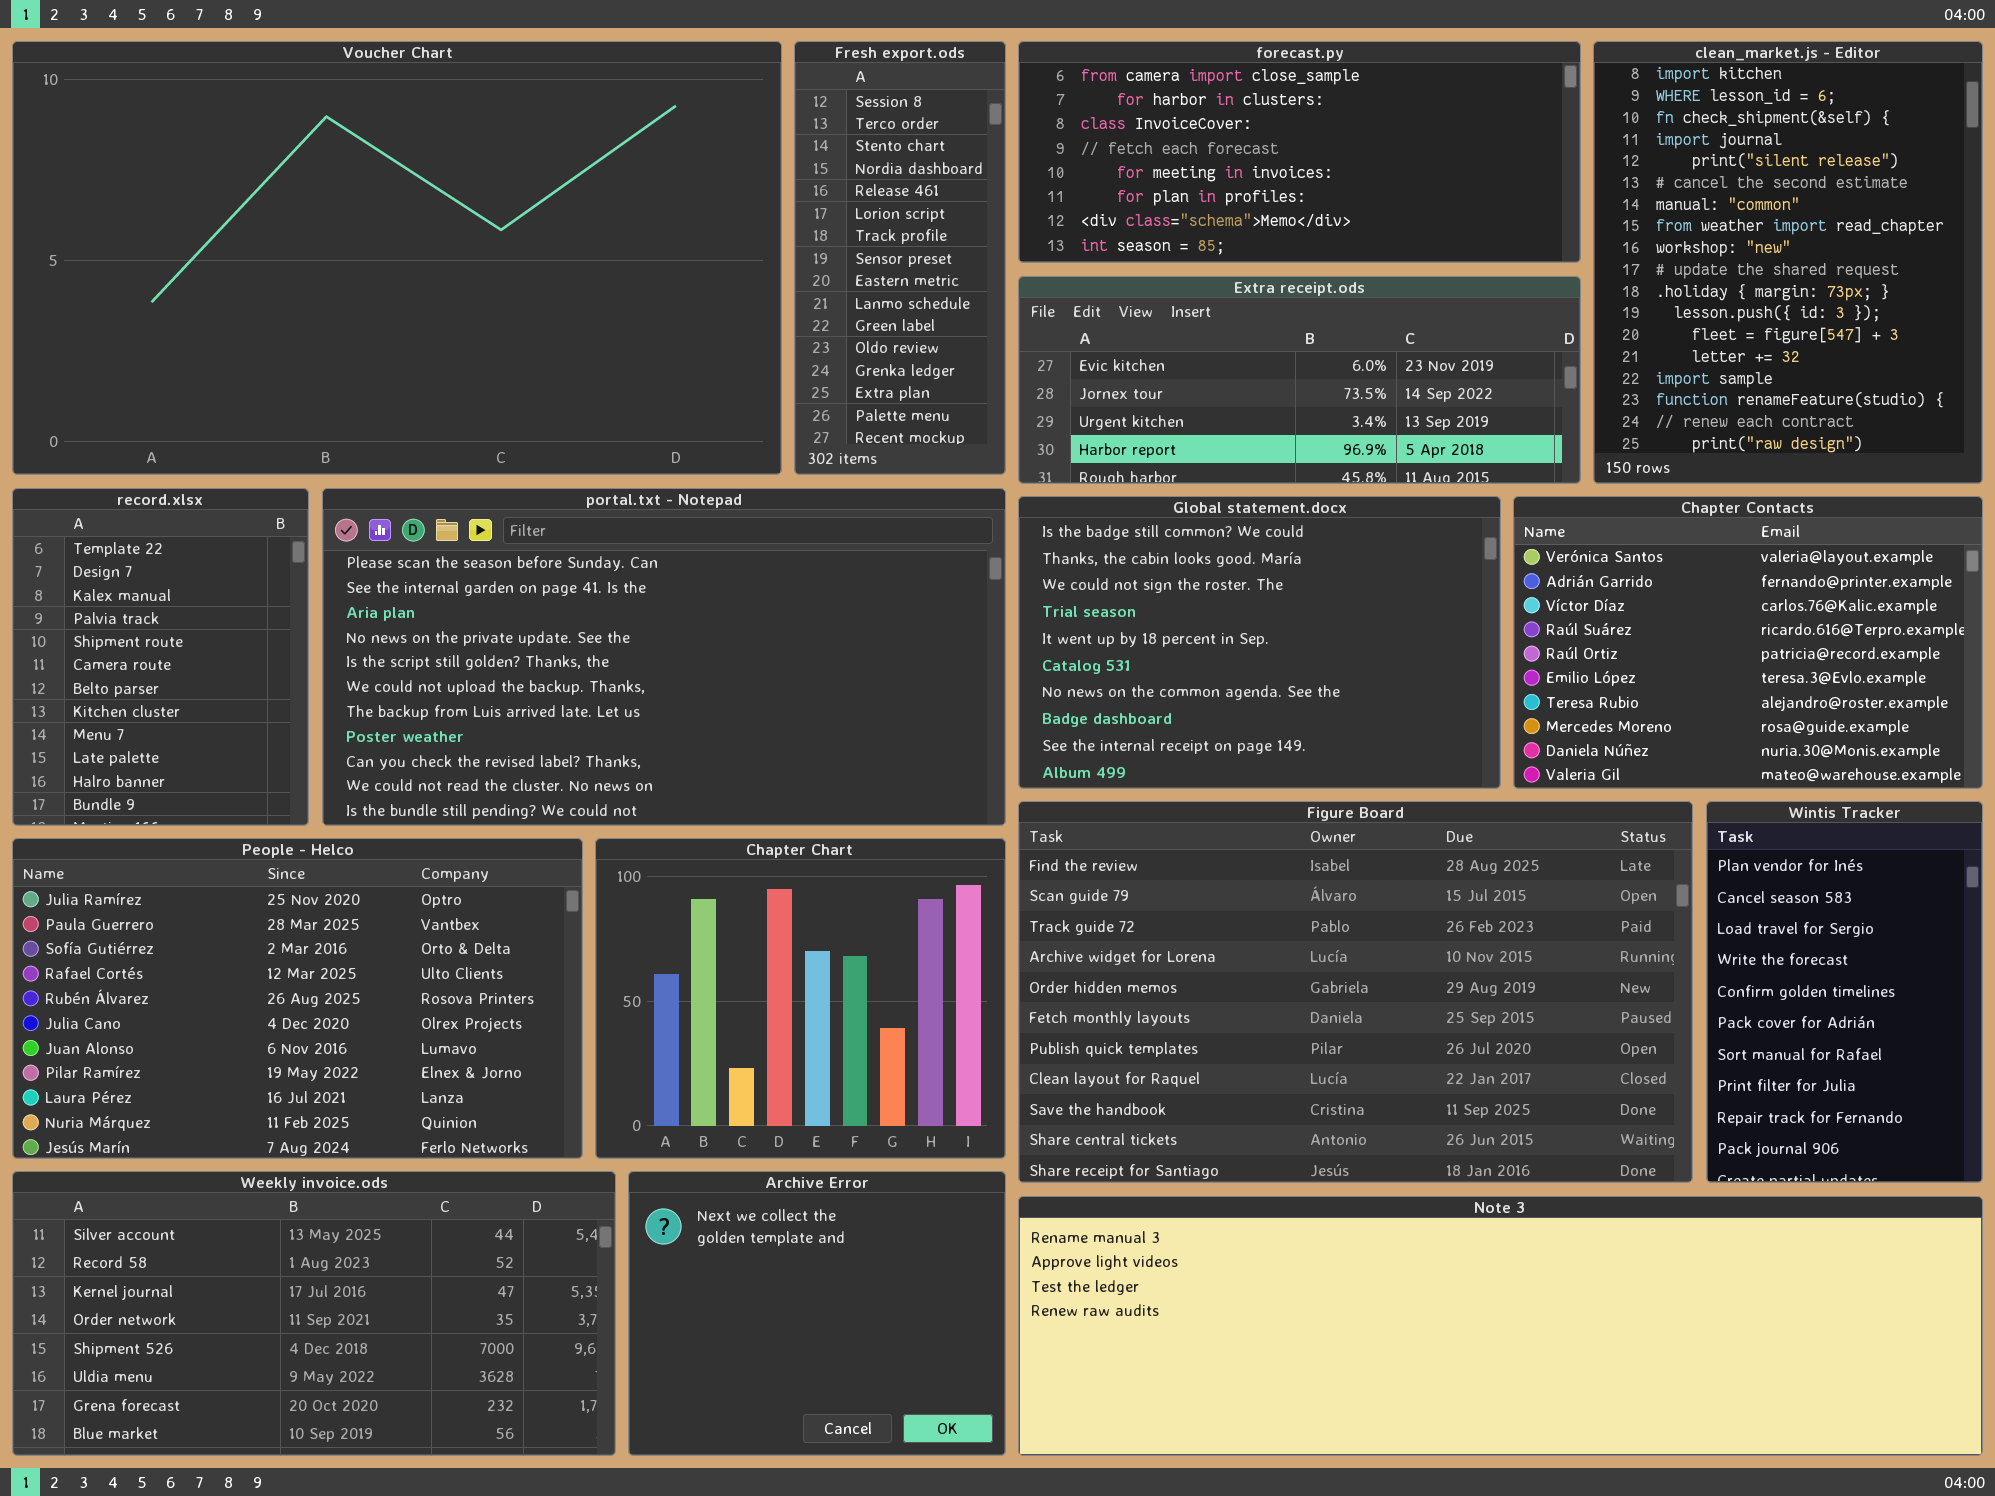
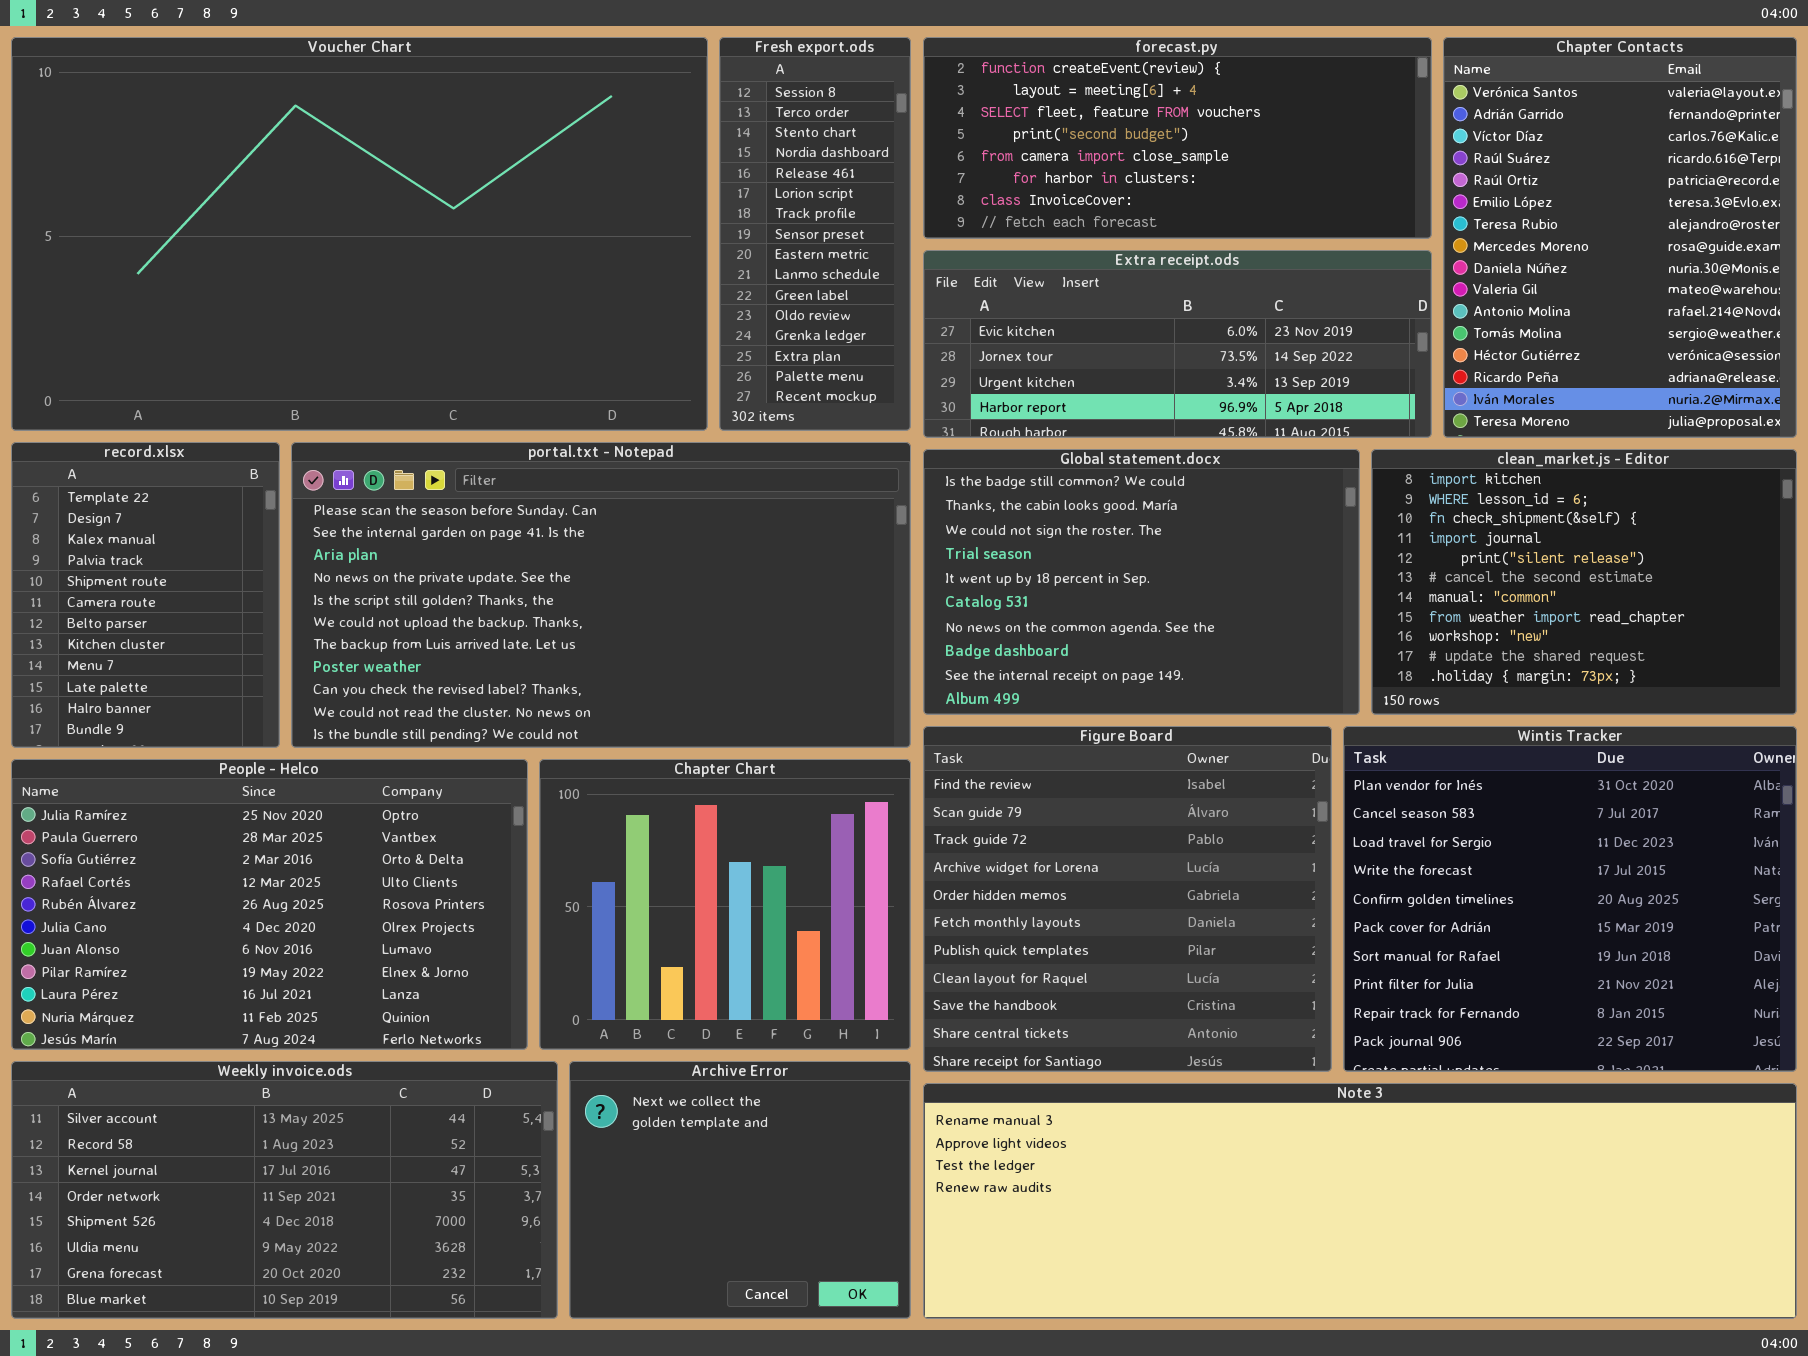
forecast.py: [1018,41,1581,263] -> [923,37,1432,239], scrolled up 4 rows
clean_market.js - Editor: [1593,41,1983,484] -> [1371,449,1797,715], moved, resized
Chapter Contacts: [1513,496,1983,789] -> [1443,37,1797,438], moved, resized
Figure Board: [1018,801,1693,1183] -> [923,726,1332,1072], resized
Wintis Tracker: [1706,801,1983,1183] -> [1343,726,1797,1072], resized

